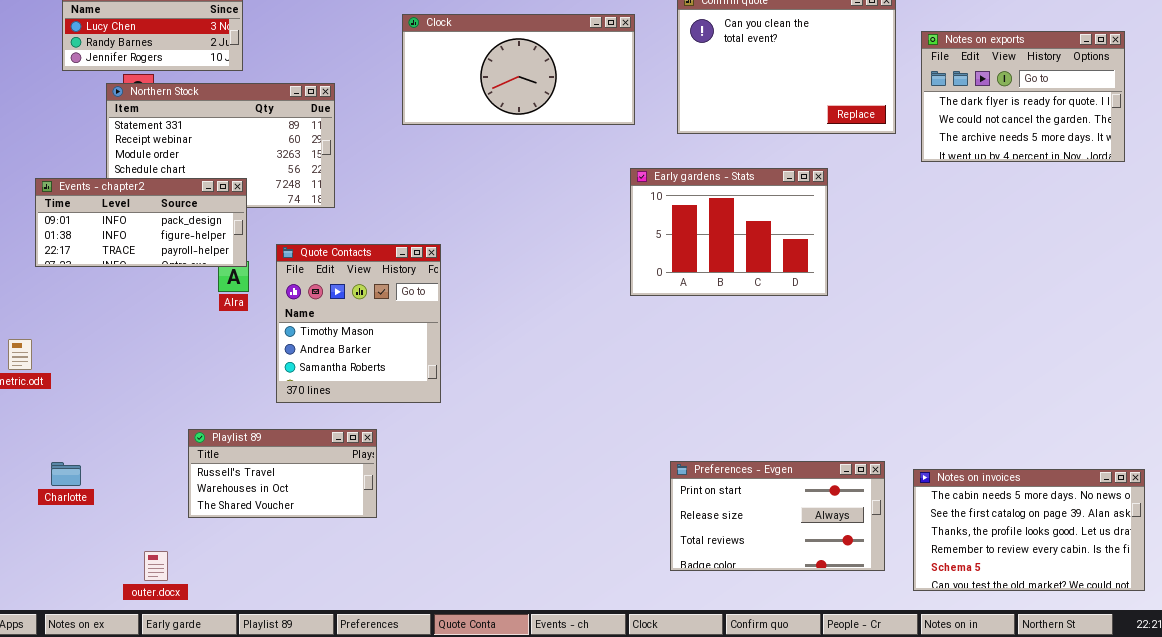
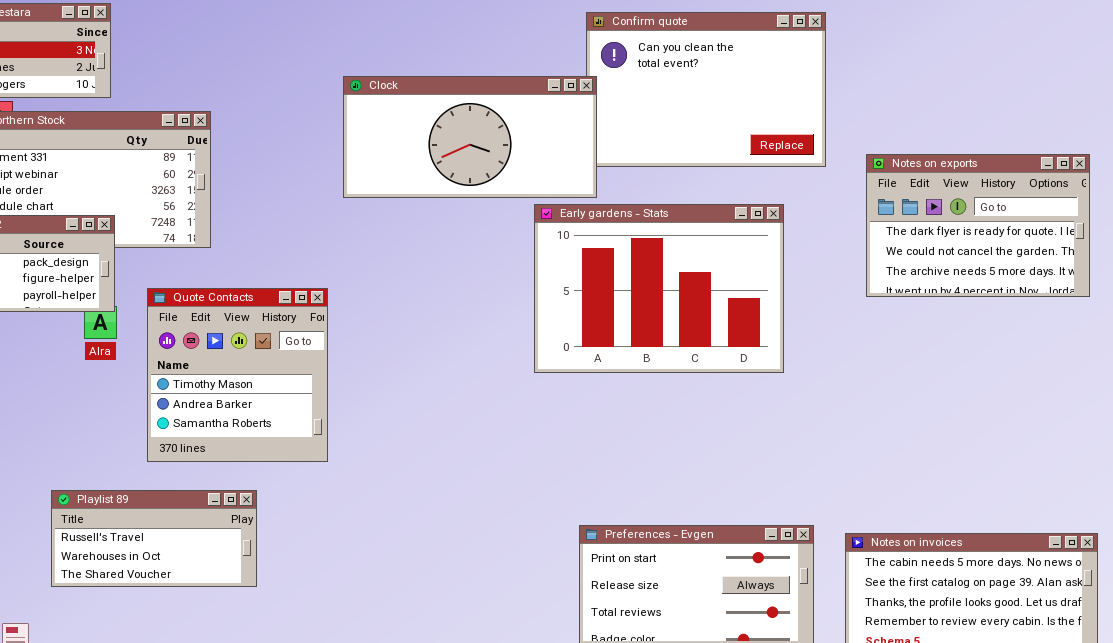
Clock: [402,14,635,125] -> [343,76,597,198], moved
Notes on exports: [921,31,1125,162] -> [866,154,1090,297], moved
Early gardens - Stats: [630,168,828,296] -> [534,204,784,373], resized

